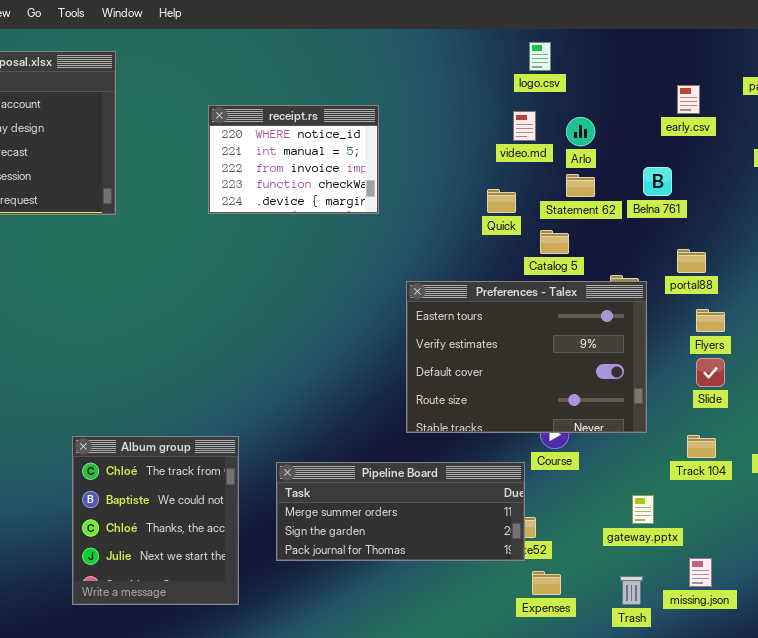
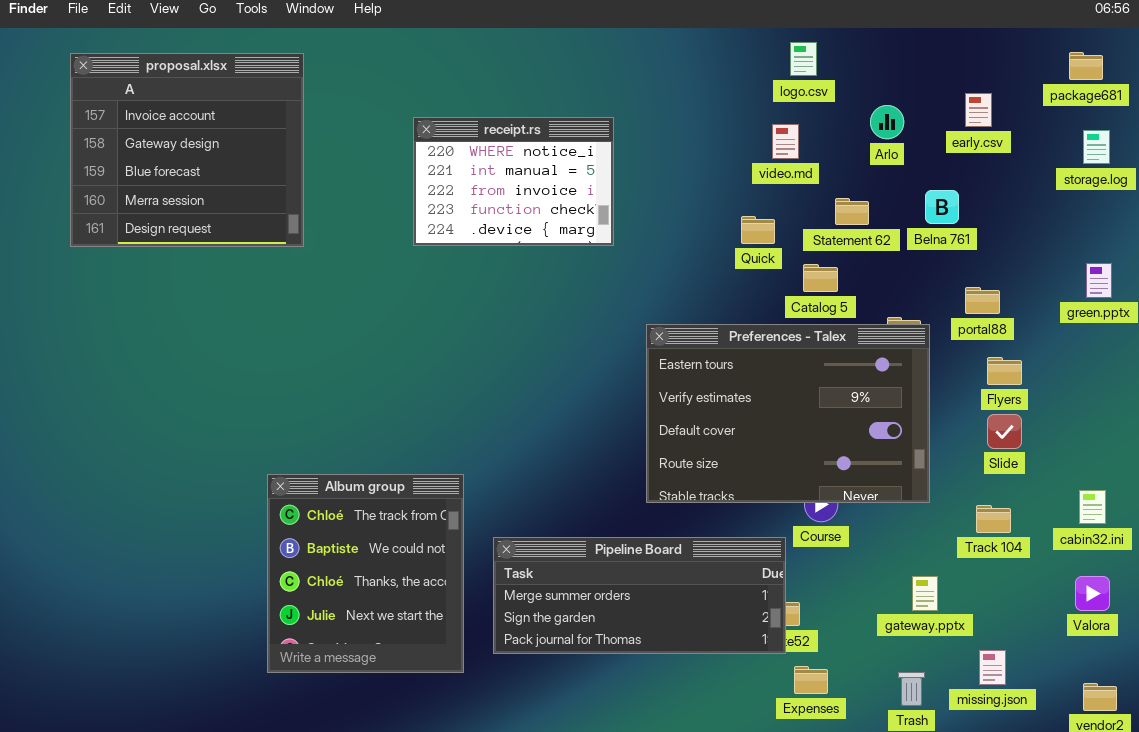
Arlo: [566,117,595,146] -> [870,105,904,139], moved
Album group: [72,436,239,605] -> [267,474,464,673], moved

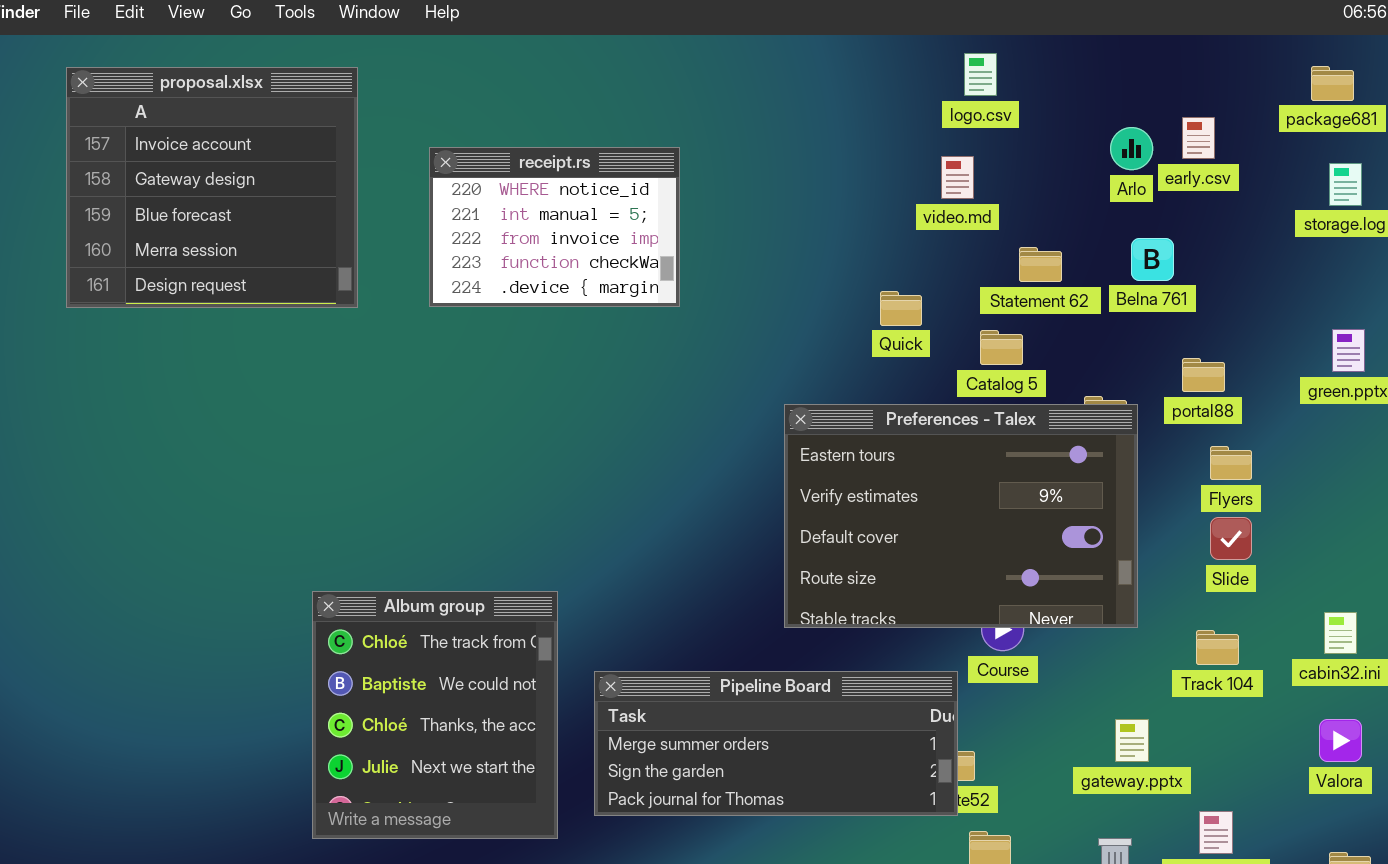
Arlo: [870,105,904,139] -> [1110,127,1153,170], moved
receipt.rs: [413,117,614,246] -> [429,147,680,307], moved
Quick: [741,216,775,244] -> [880,291,922,326], moved

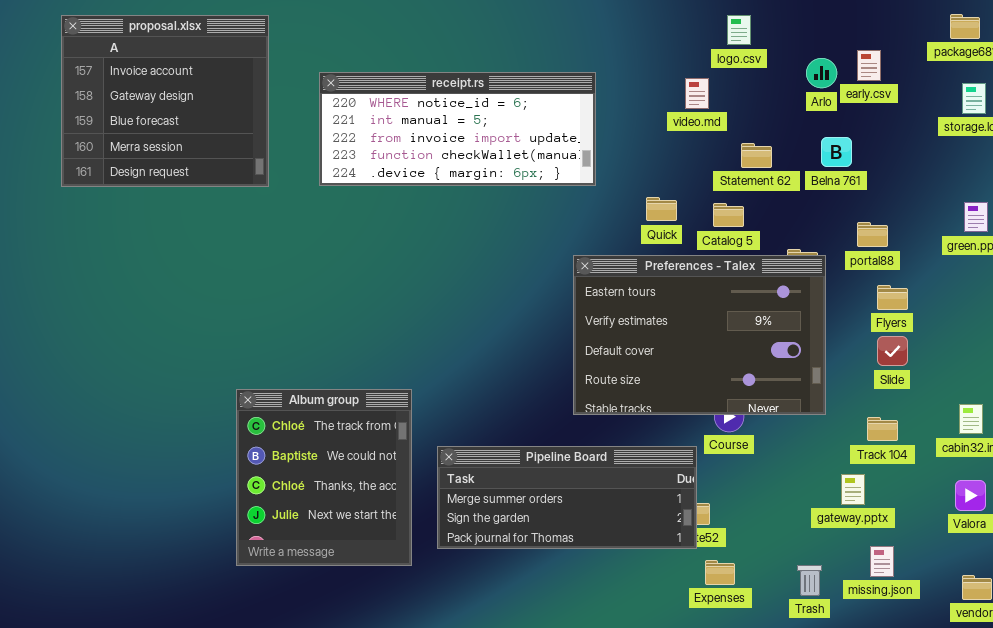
logo.csv: [964,53,997,96] -> [727,15,751,45], moved
receipt.rs: [429,147,680,307] -> [319,72,596,186], resized
Quick: [880,291,922,326] -> [646,197,677,221], moved
gateway.pptx: [1115,719,1149,762] -> [841,474,865,505], moved

